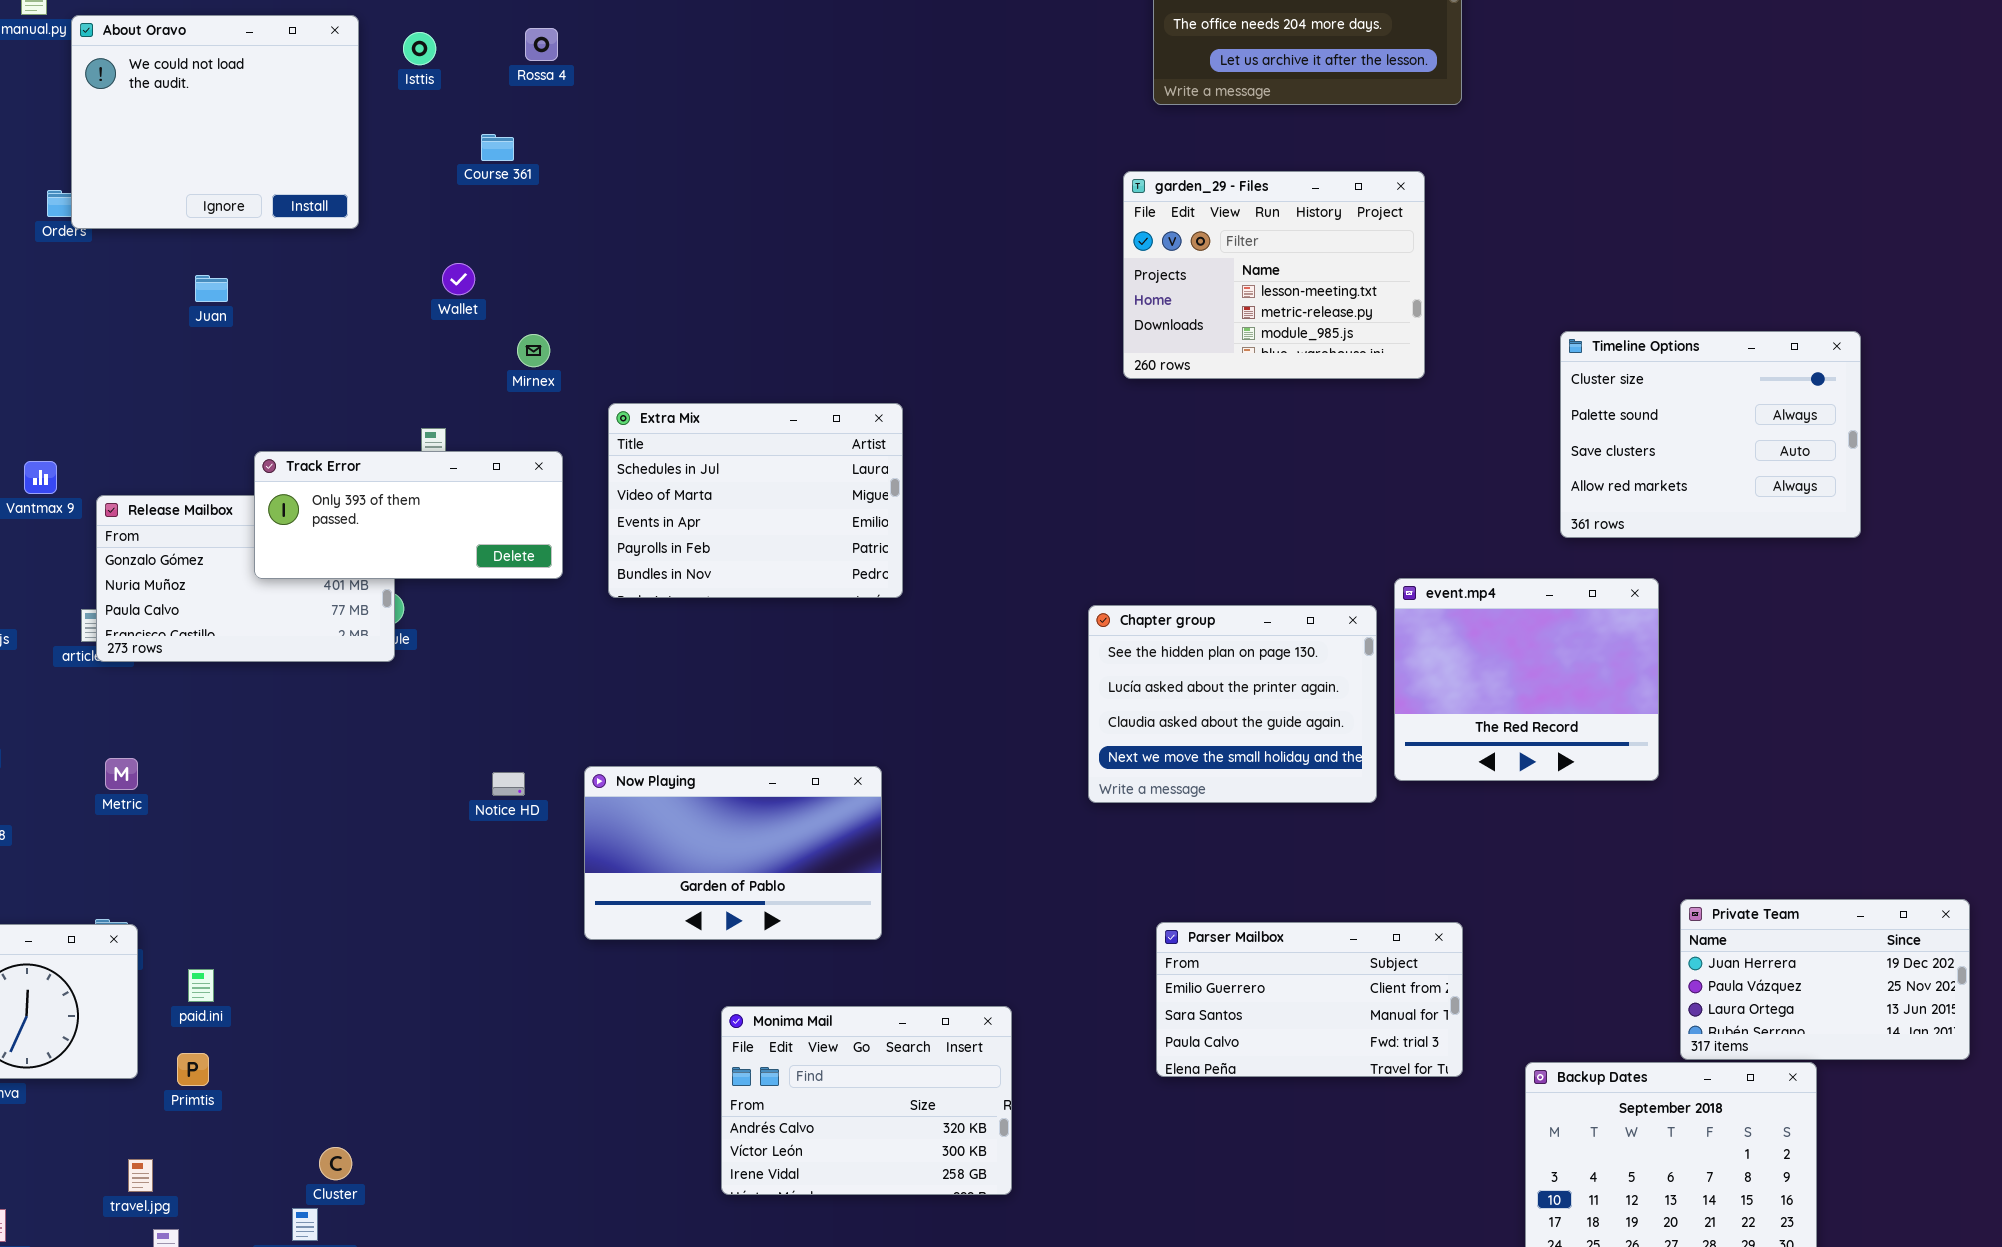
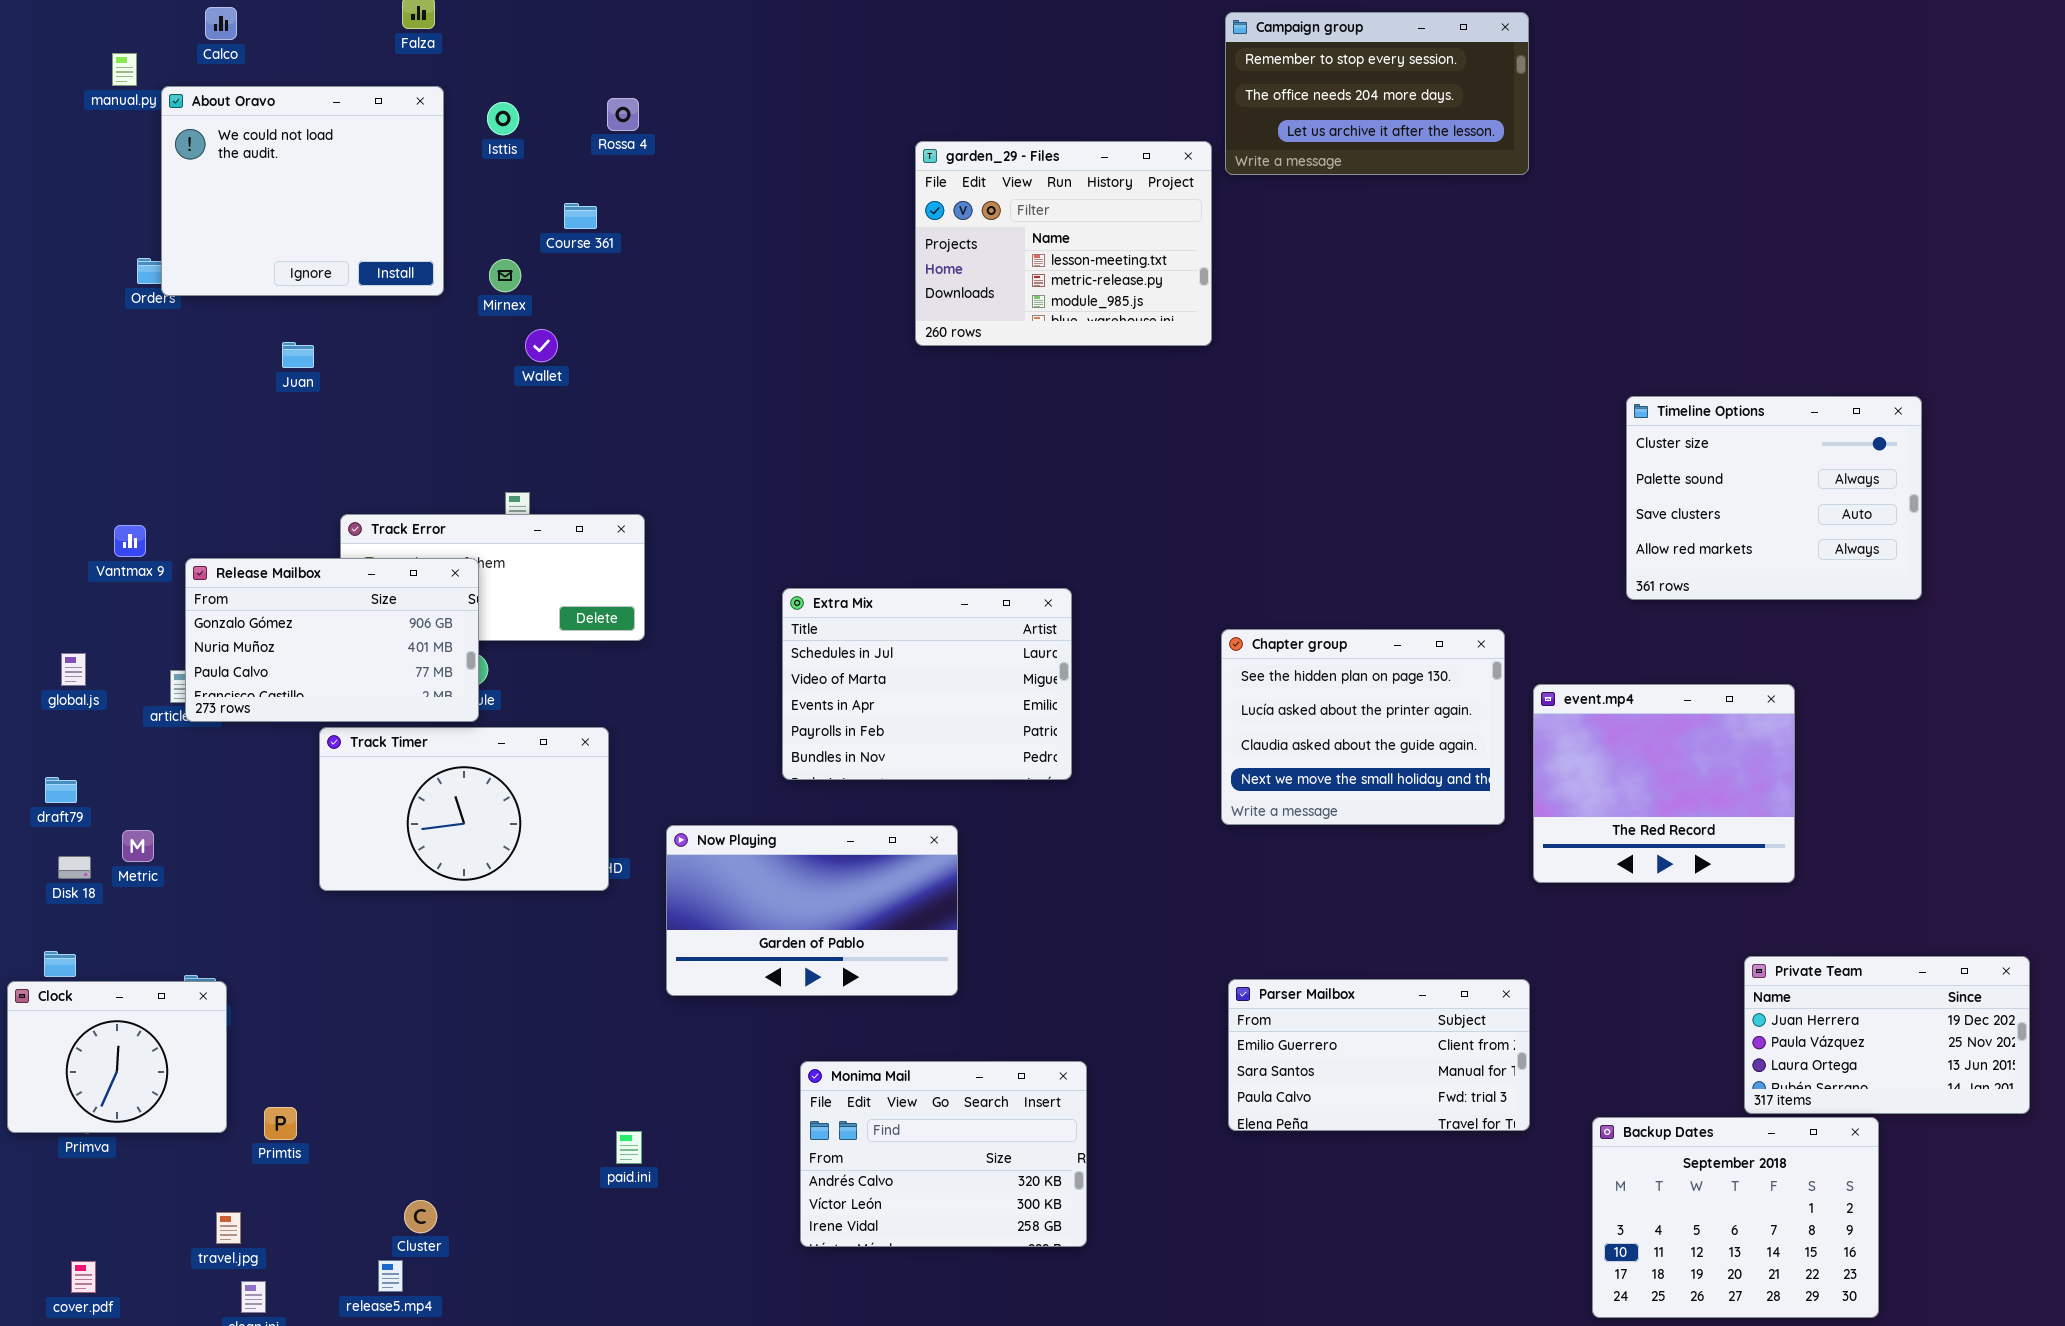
garden_29 - Files: [1123,171,1425,379] -> [915,141,1212,346], moved
Mirnex: [517,334,550,367] -> [489,259,521,292], moved
Extra Mix: [608,403,903,598] -> [782,588,1072,780], moved
Release Mailbox: [96,495,395,662] -> [185,558,479,722], raised
event.mp4: [1394,578,1659,781] -> [1533,684,1795,883], moved
Chapter group: [1088,605,1377,803] -> [1221,629,1505,825], moved
Track Timer: none -> [319,727,609,891], opened
Metric: [105,758,138,790] -> [122,830,154,862], moved
paid.ini: [188,969,214,1002] -> [616,1131,642,1164], moved

